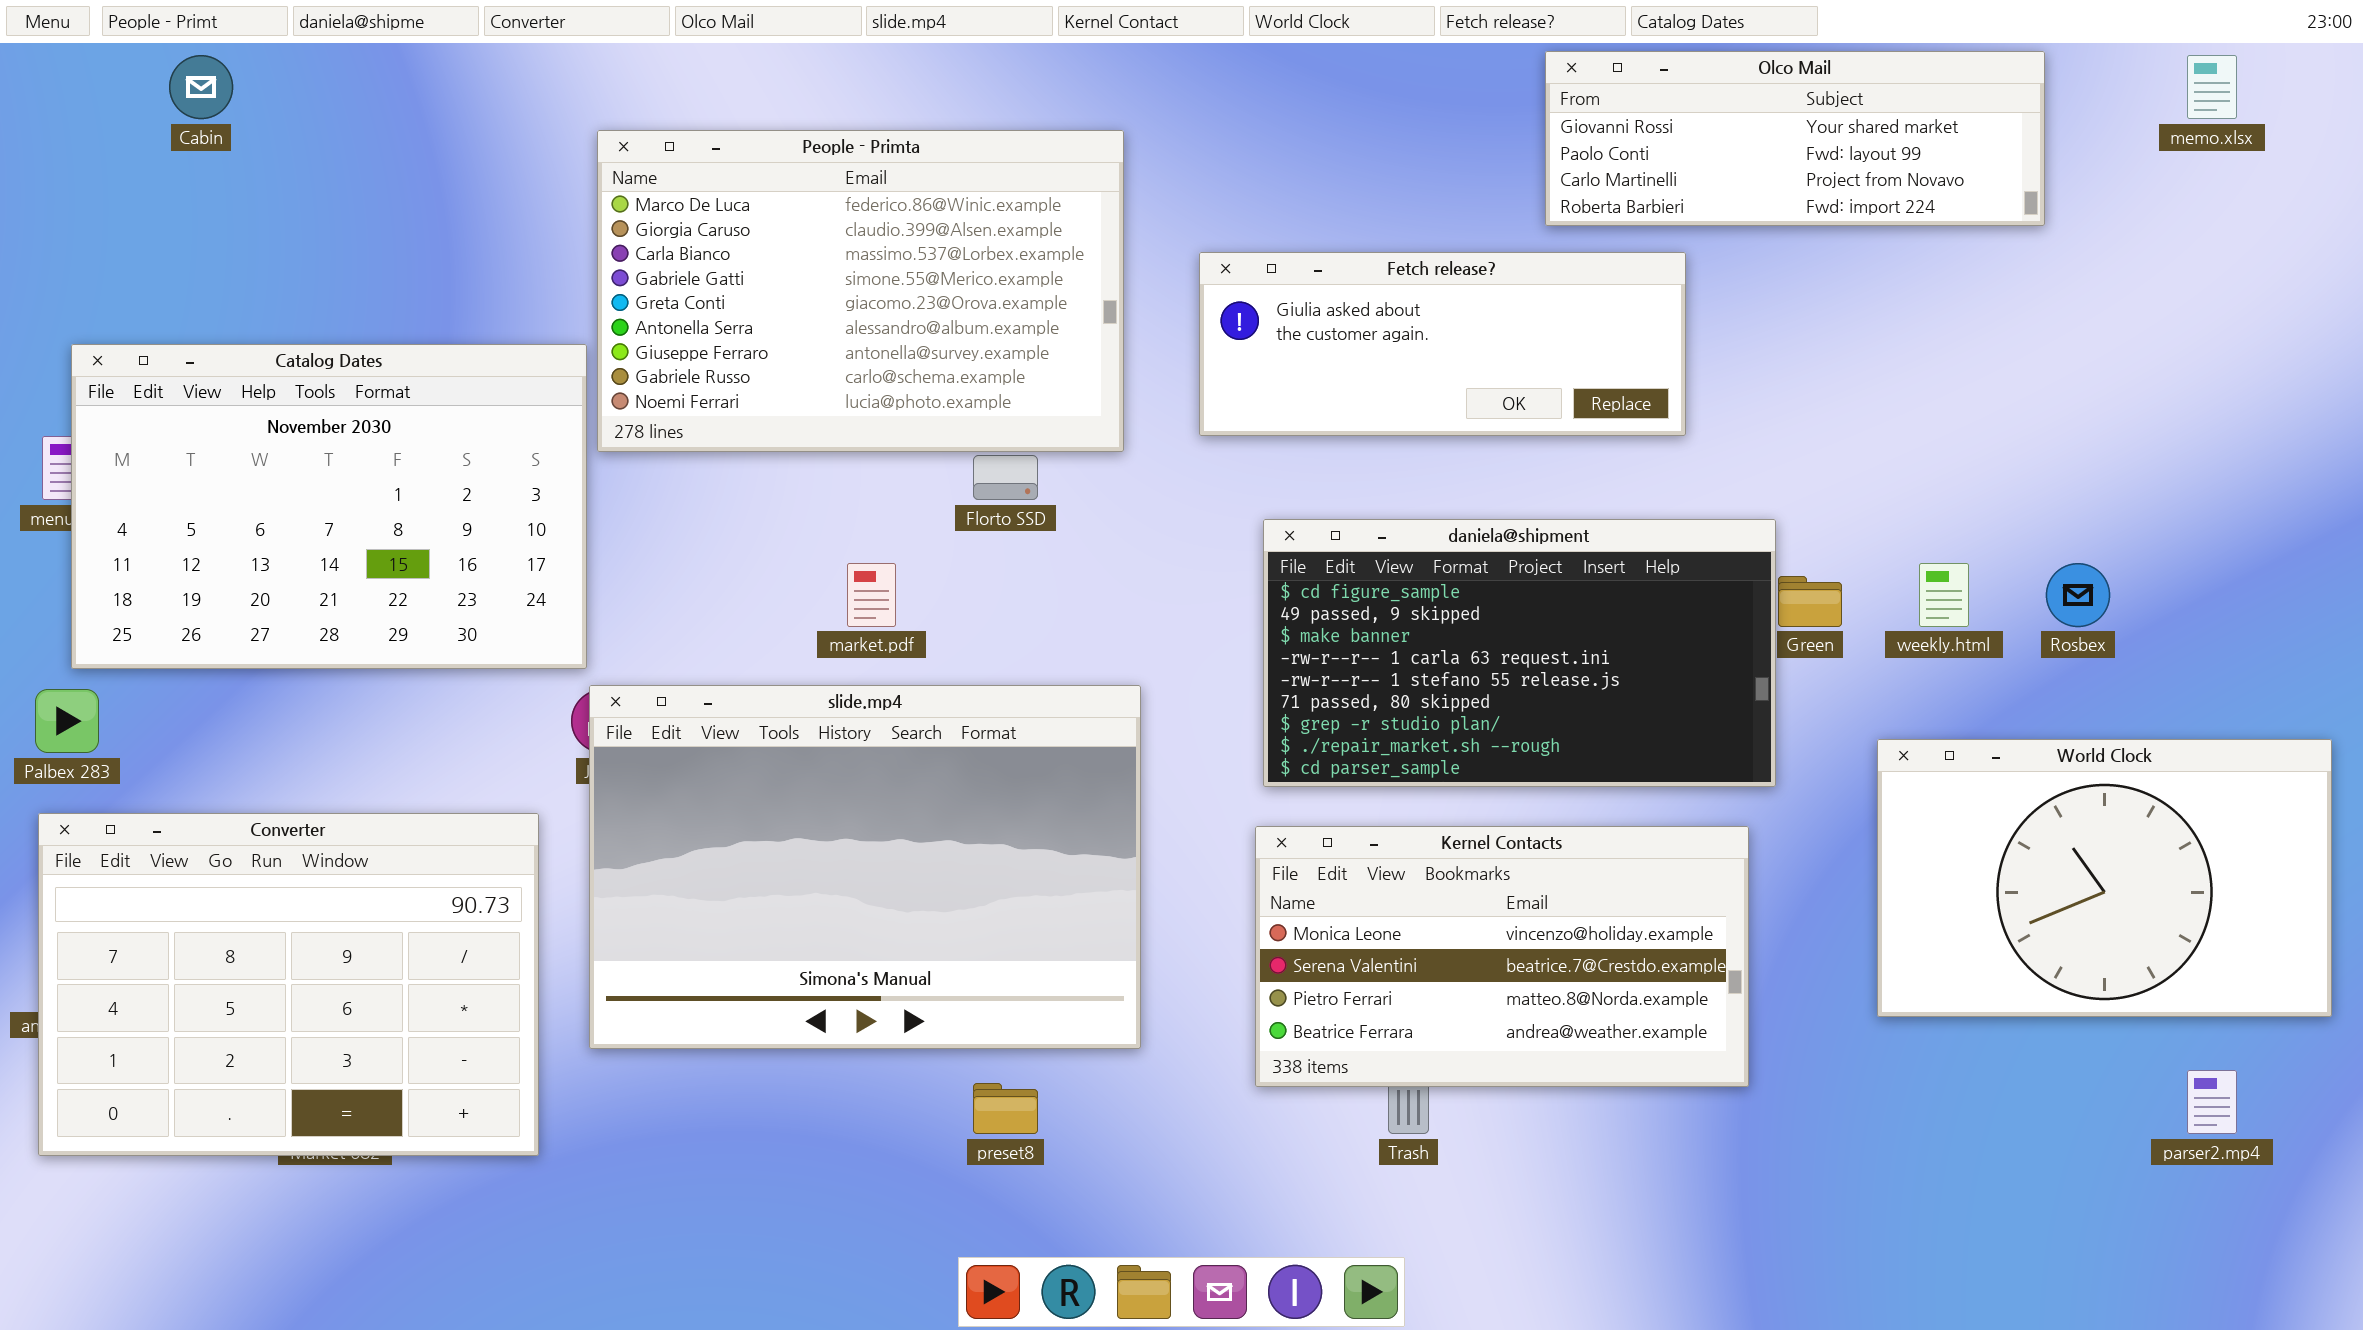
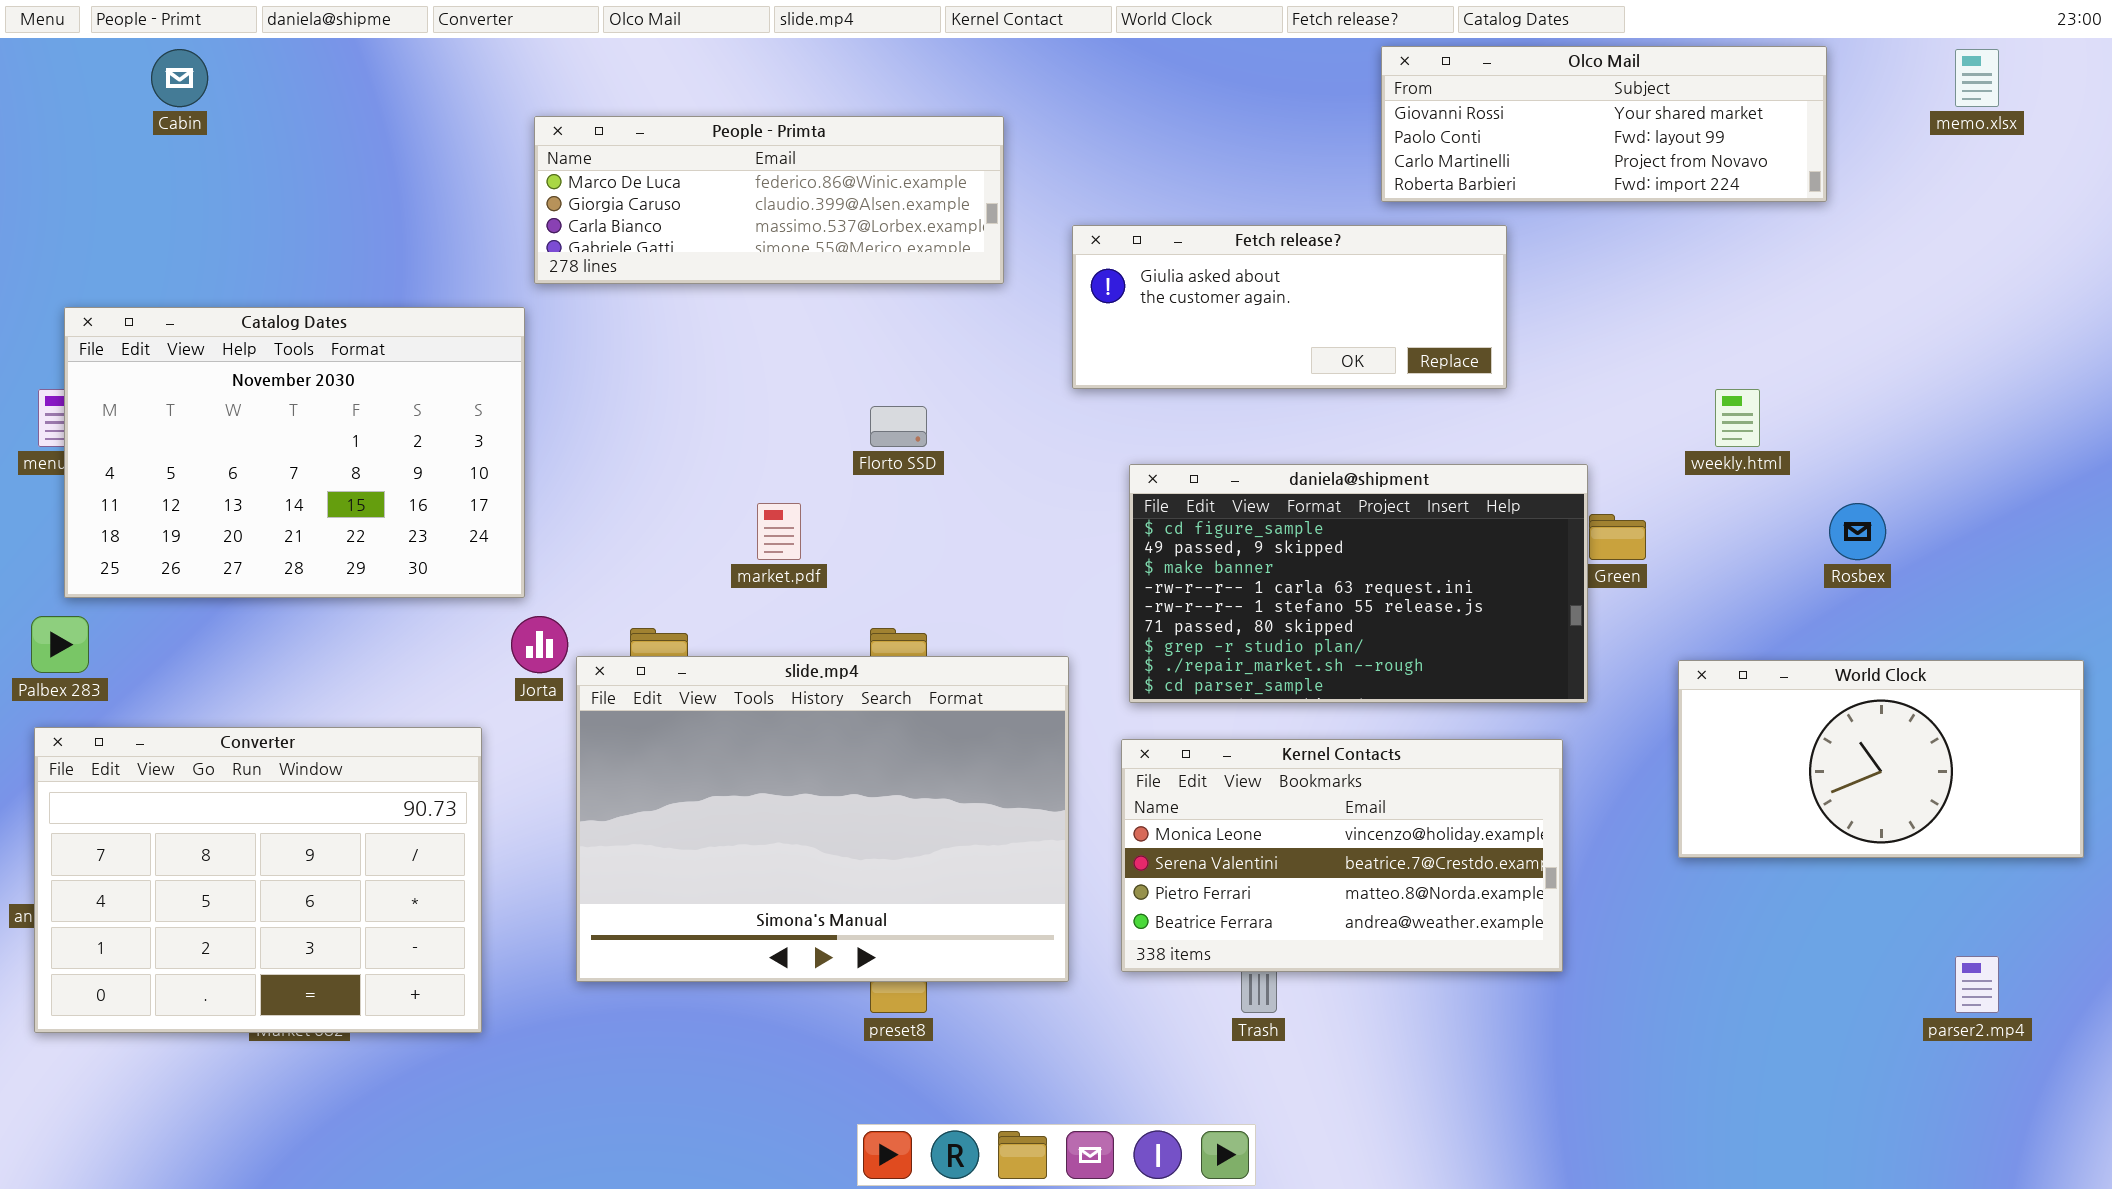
People - Primta: [597,130,1124,452] -> [534,116,1004,284], resized
weekly.html: [1919,563,1969,627] -> [1715,389,1760,447], moved
slide.mp4: [589,685,1141,1049] -> [576,656,1069,982], moved
World Clock: [1877,739,2332,1017] -> [1678,660,2084,858], resized

